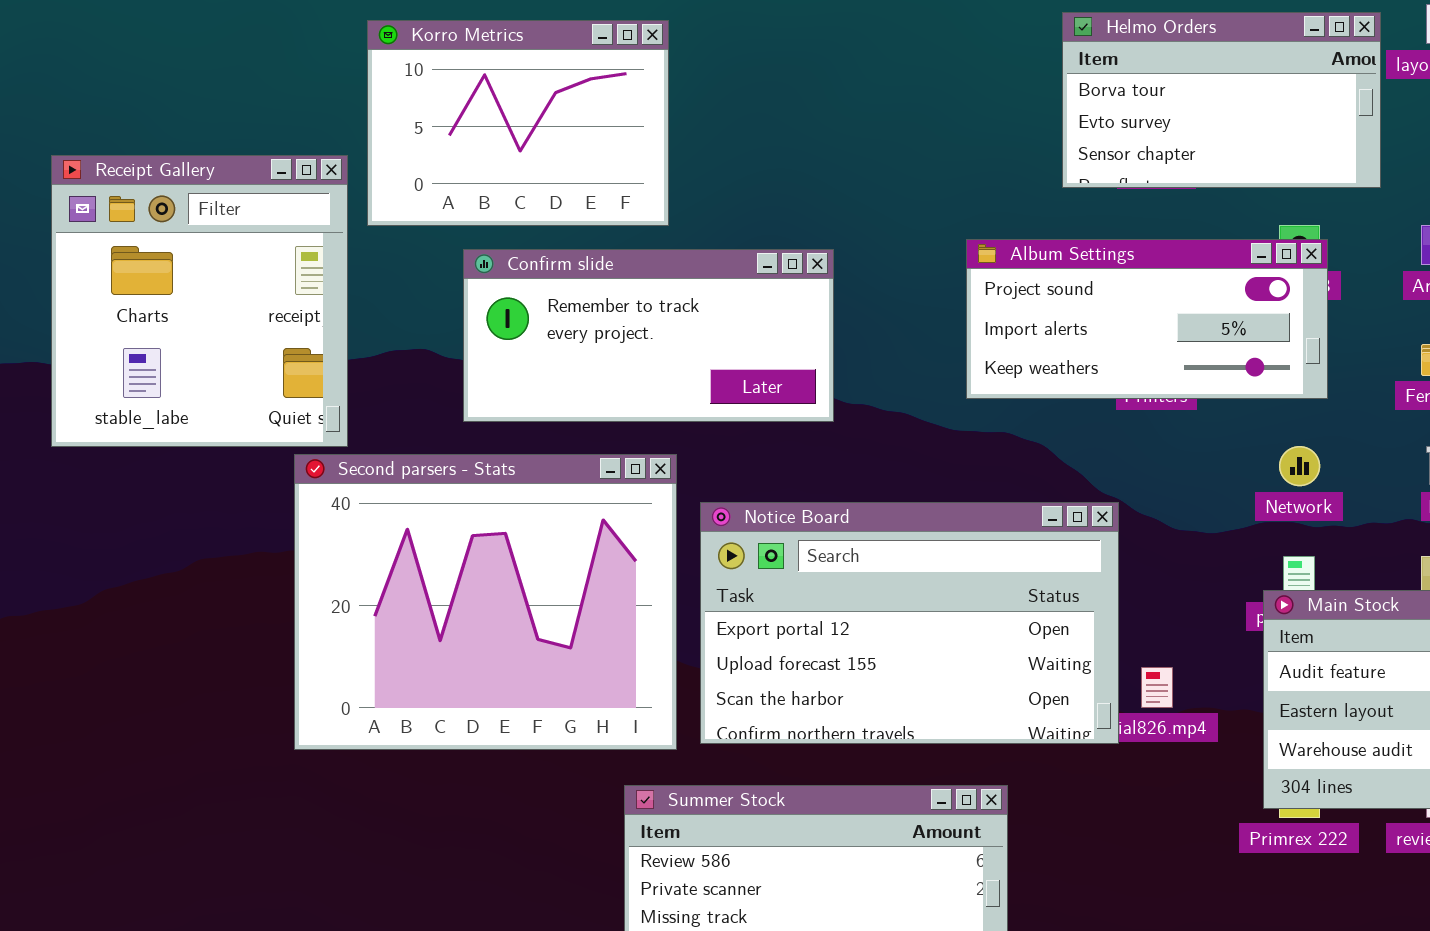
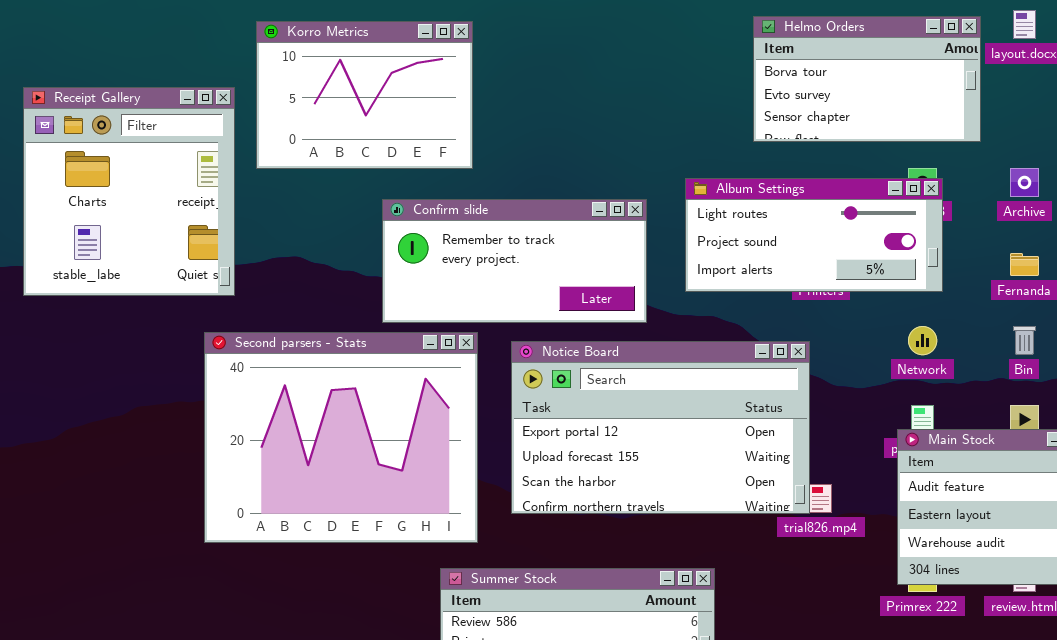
Receipt Gallery: [51,155,348,447] -> [23,87,235,296], moved
Album Settings: [966,239,1328,399] -> [685,178,943,292], scrolled up 1 row
Confirm slide: [463,249,834,422] -> [382,199,647,323], moved
Notice Board: [700,502,1119,744] -> [511,341,810,514], moved

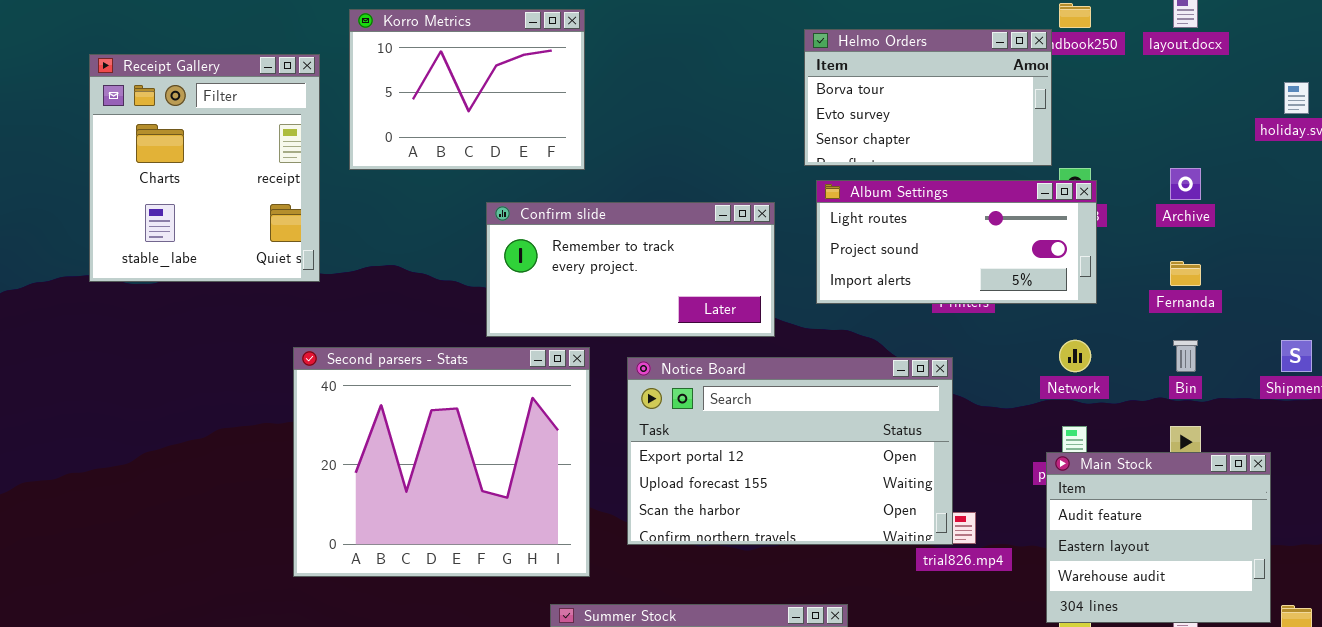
Helmo Orders: [753,16,981,142] -> [804,29,1052,166], moved
Receipt Gallery: [23,87,235,296] -> [89,54,320,282], moved

